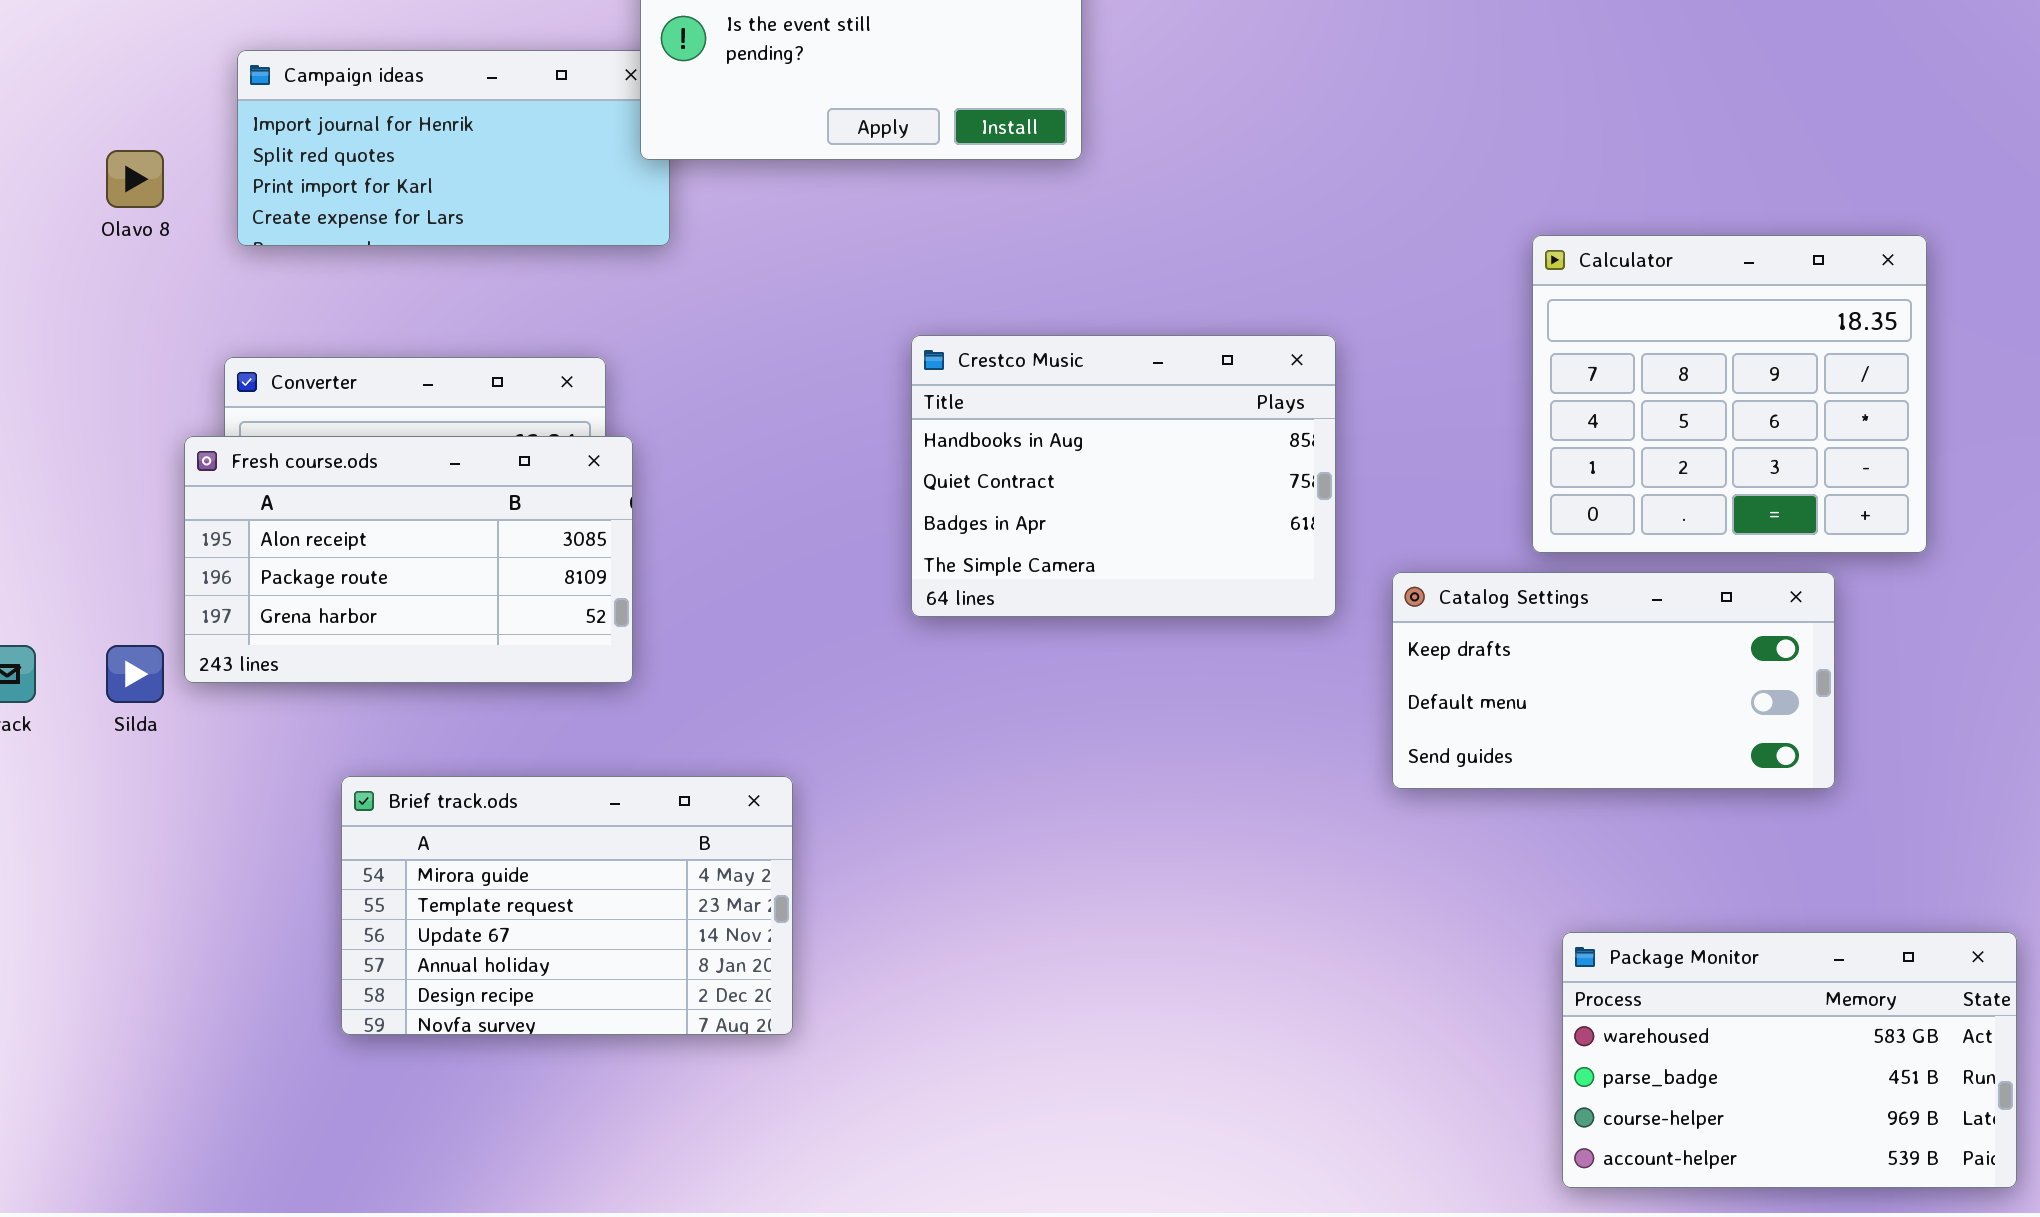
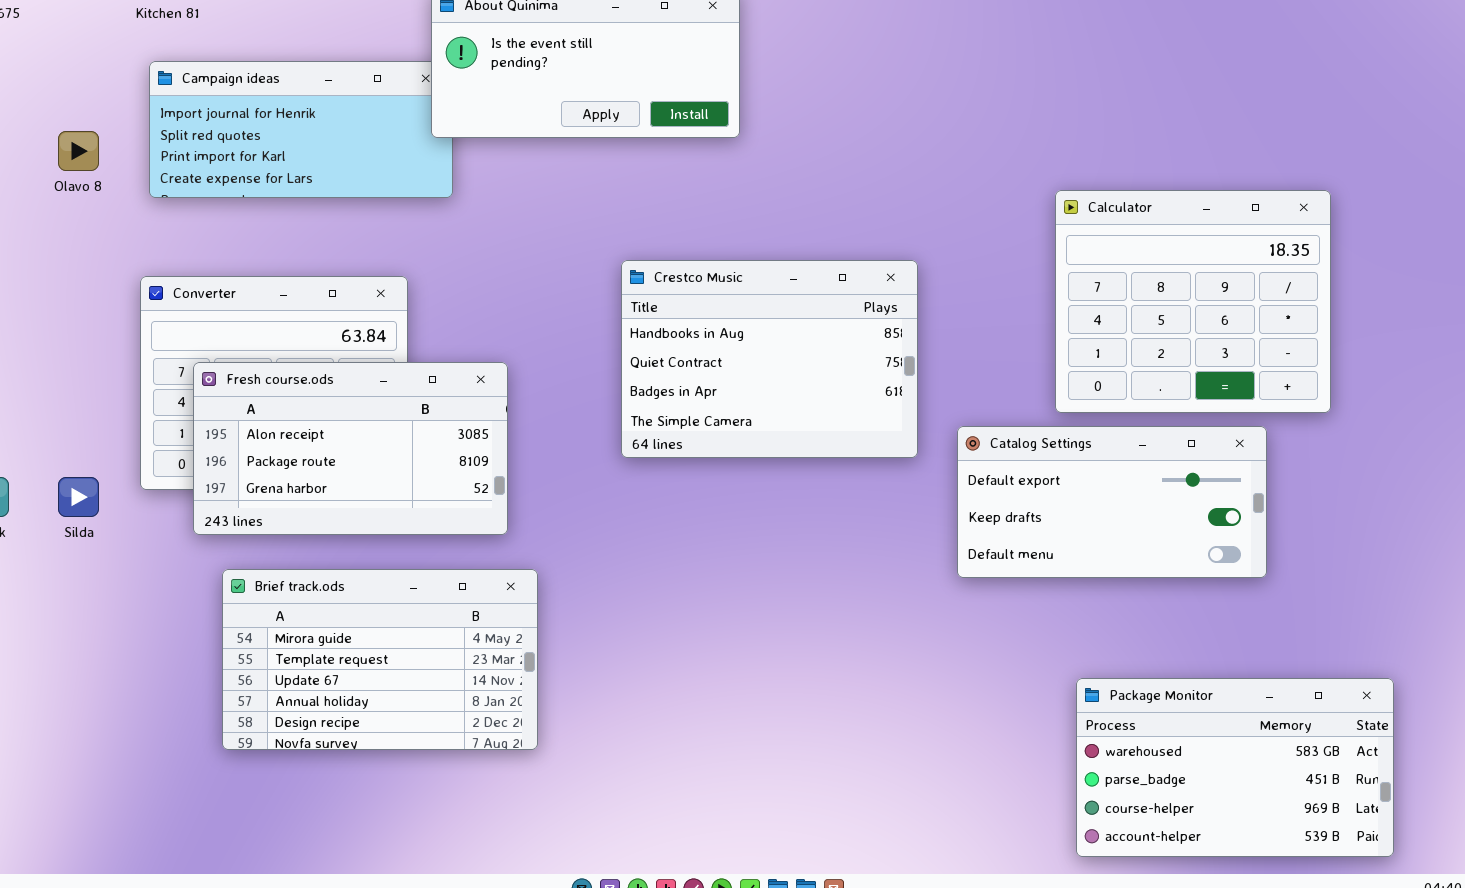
Fresh course.ods: [184,436,633,683] -> [193,362,508,535], moved
Catalog Settings: [1392,572,1835,789] -> [957,426,1267,578], scrolled up 1 row

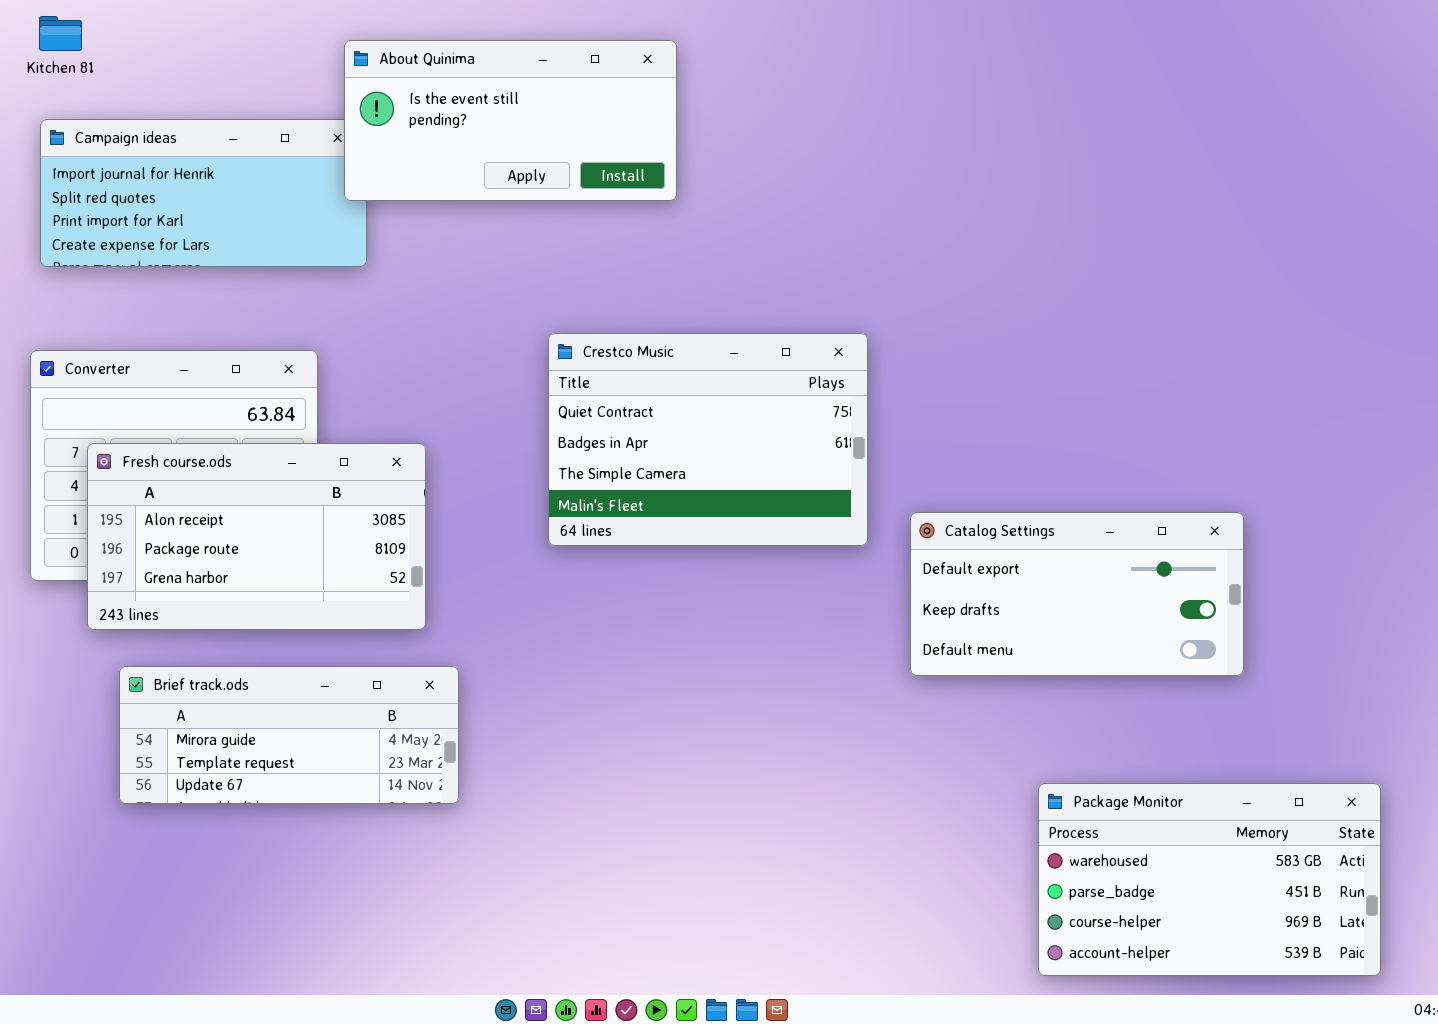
Calculator: [1055,190,1331,413] -> none, closed
Crestco Music: [621,260,918,458] -> [548,333,868,546], scrolled down 1 row
Brief track.ods: [222,569,538,750] -> [119,666,459,804], resized

